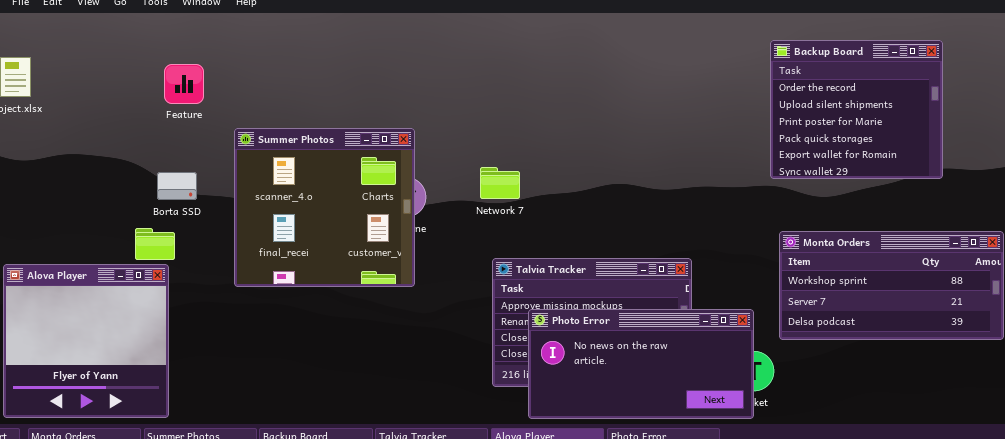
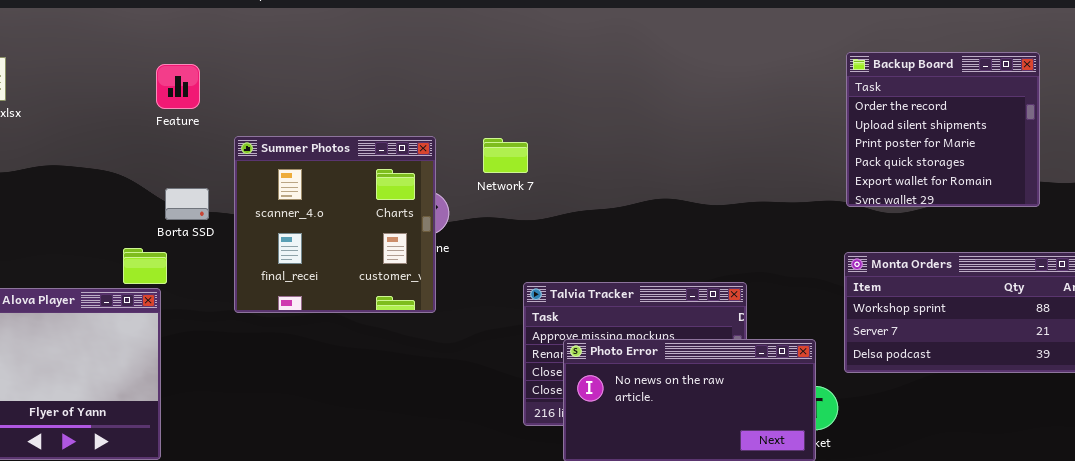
Backup Board: [770,40,943,179] -> [846,52,1040,207], moved
Network 7: [480,167,520,199] -> [483,138,528,173], moved
Borta SSD: [157,172,197,200] -> [165,188,209,220], moved

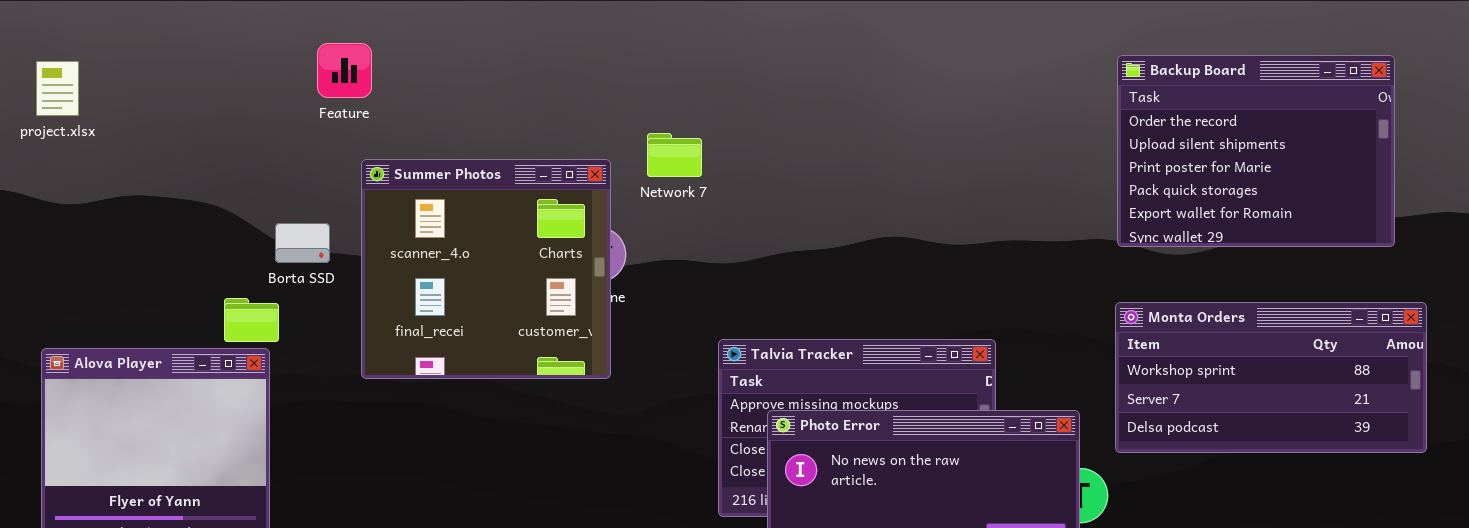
Backup Board: [846,52,1040,207] -> [1117,55,1395,247], resized
Feature: [156,64,200,109] -> [317,43,372,98], moved
Network 7: [483,138,528,173] -> [647,133,702,177], moved

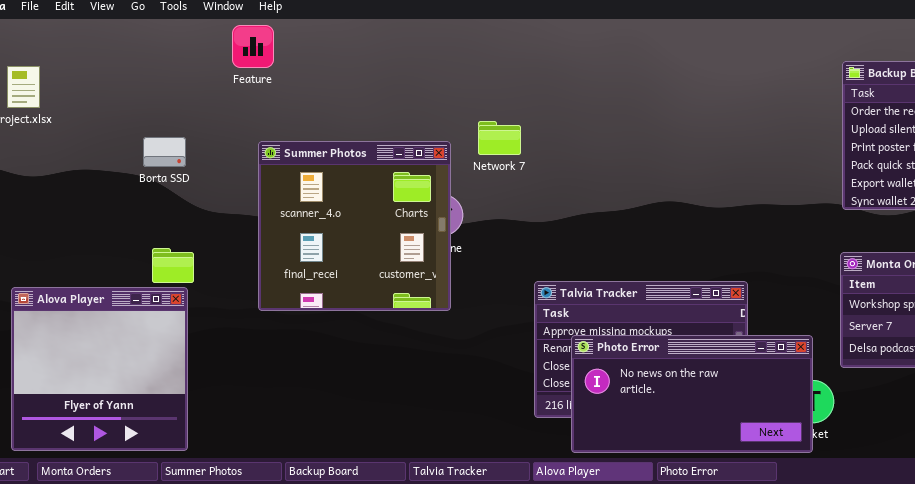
Feature: [317,43,372,98] -> [232,25,274,68], moved
Borta SSD: [275,223,330,263] -> [143,137,186,167], moved

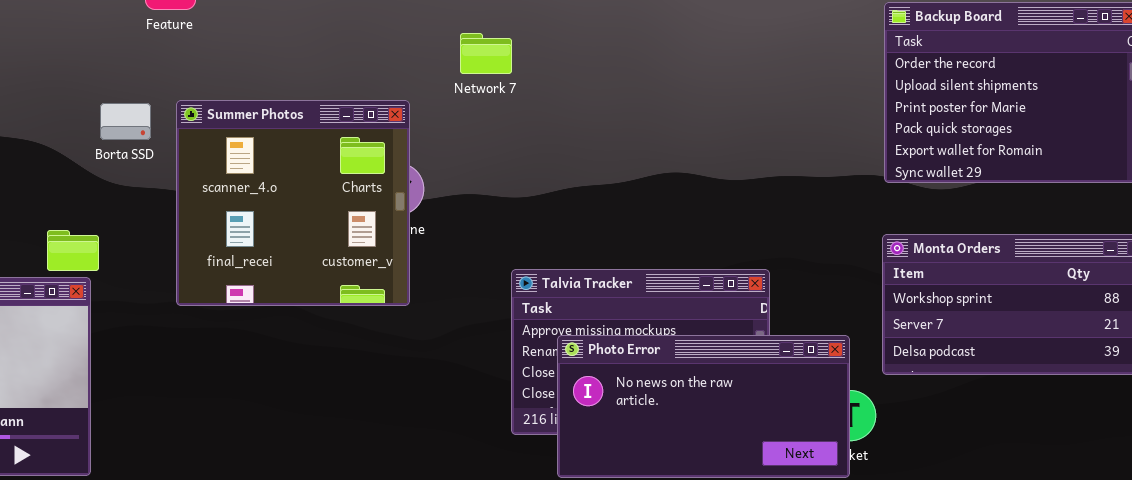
Network 7: [478,121,521,155] -> [460,33,512,74], moved
Borta SSD: [143,137,186,167] -> [100,103,151,140], moved

